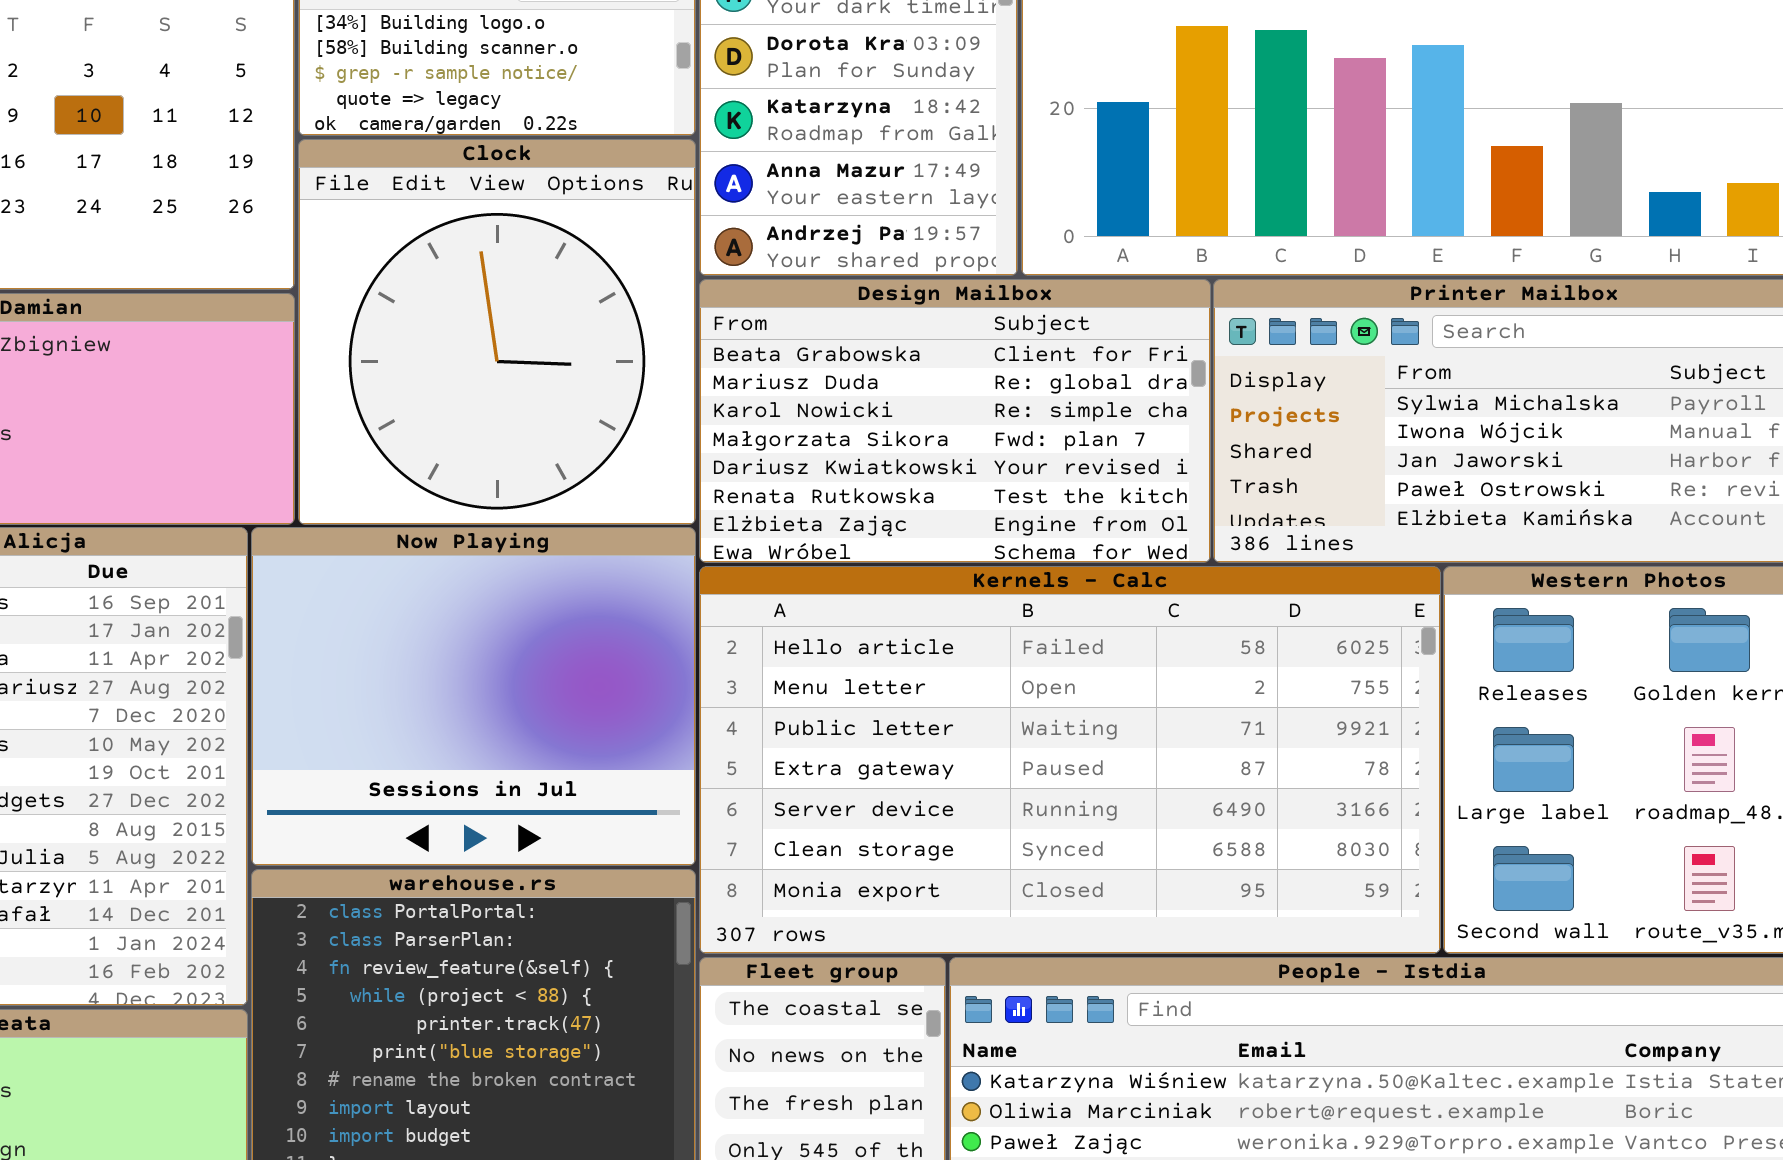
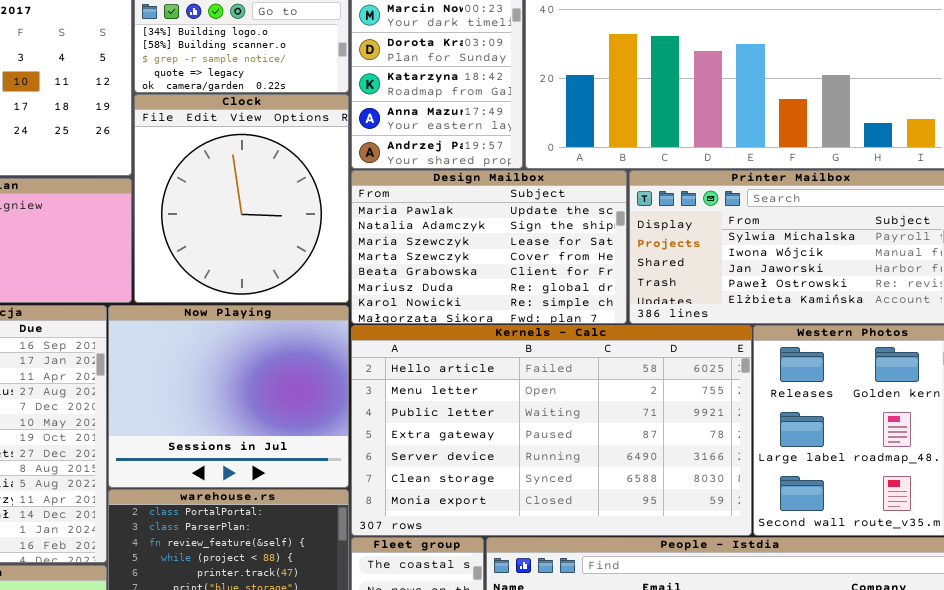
Design Mailbox: [699,279,1211,563] -> [351,170,627,324], scrolled up 4 rows

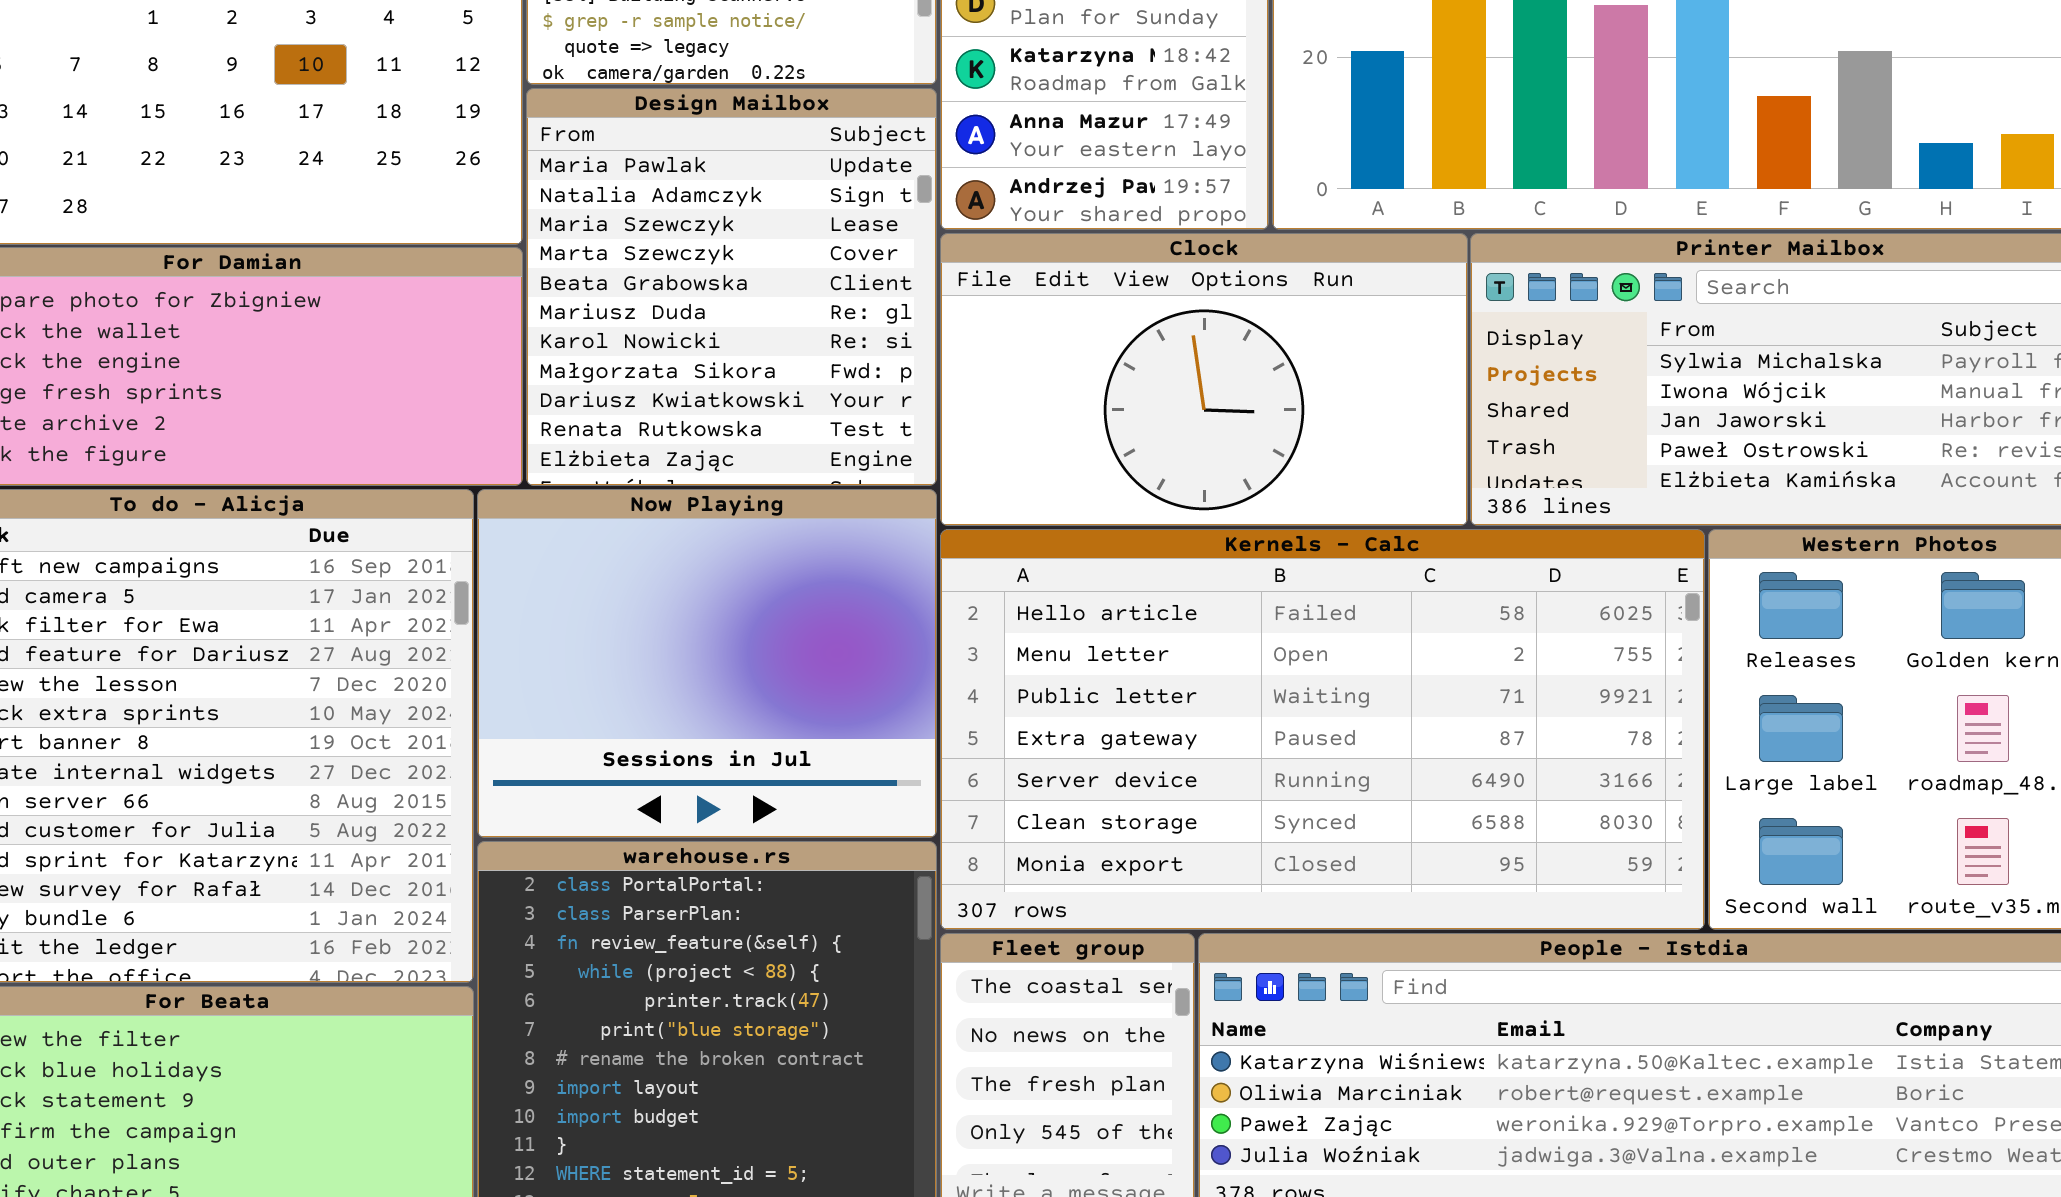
Clock: [134,94,349,303] -> [940,233,1468,526], moved, resized
Design Mailbox: [351,170,627,324] -> [526,88,937,486], moved, resized

